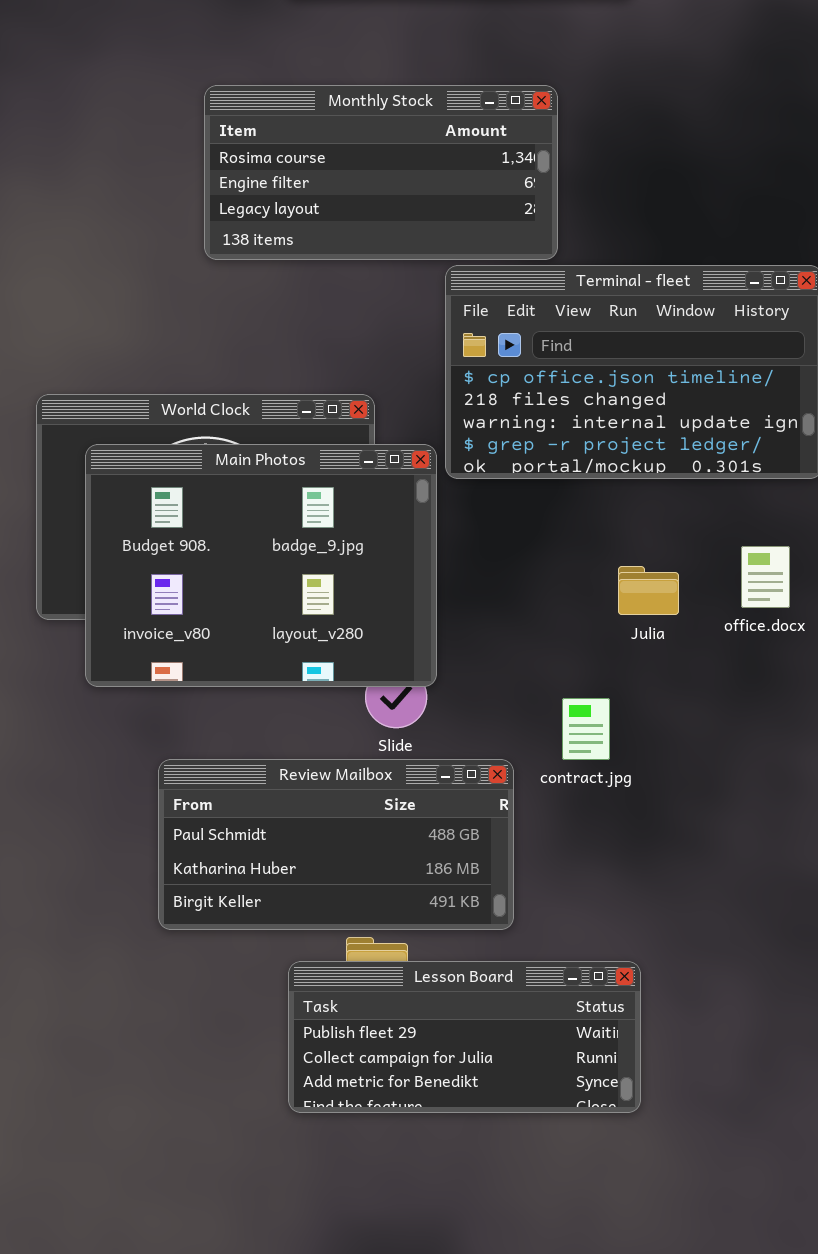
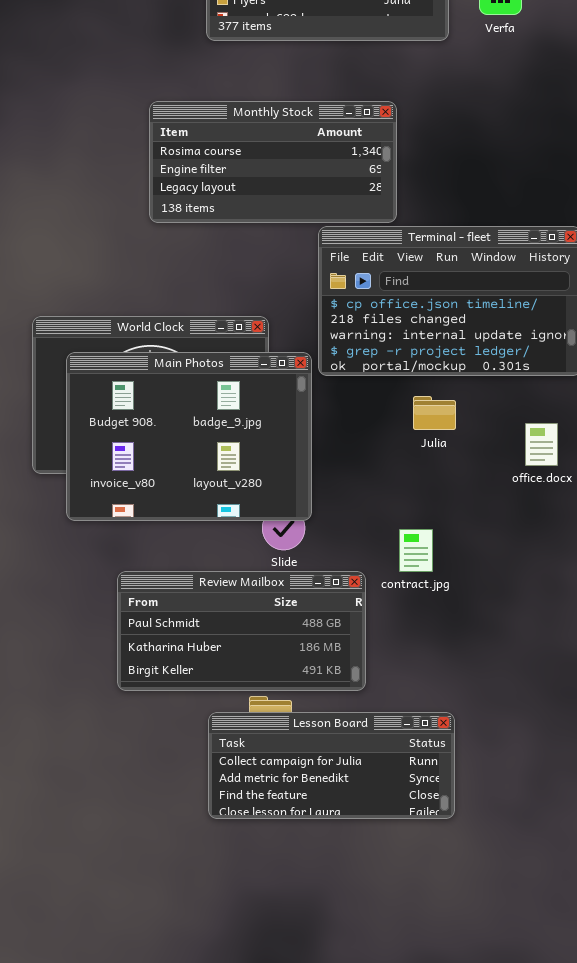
Julia: [618,566,679,615] -> [413,396,456,430], moved
Lesson Board: [288,961,641,1113] -> [208,712,455,819], scrolled down 1 row

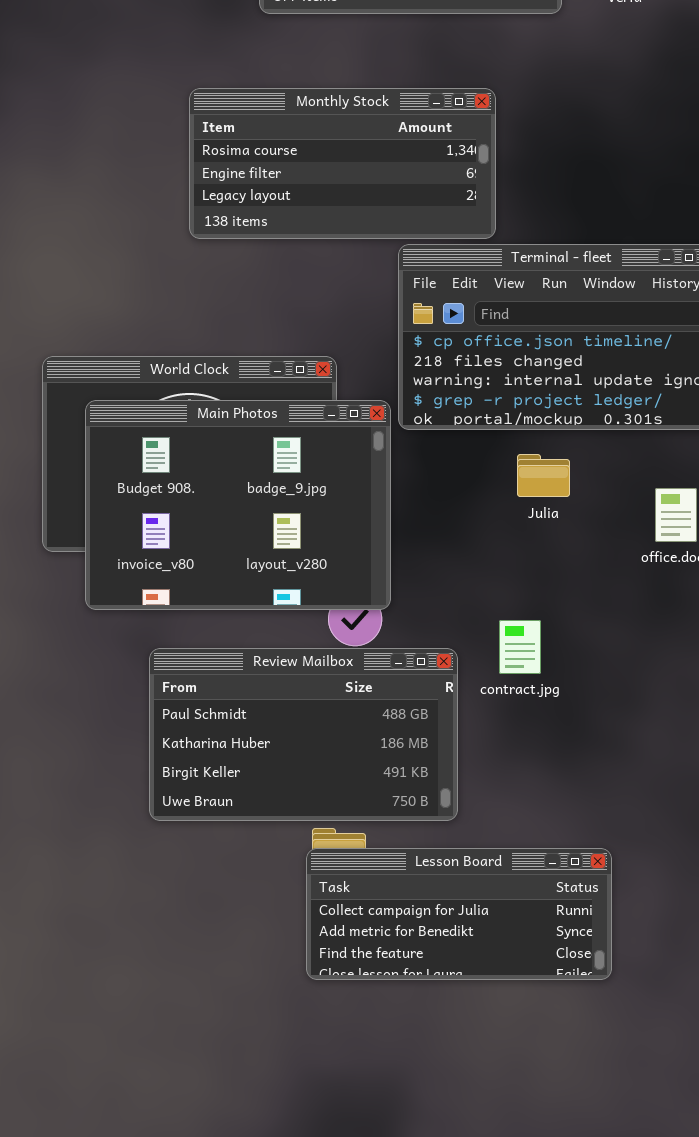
Review Mailbox: [117,571,366,691] -> [149,648,458,821], resized
Lesson Board: [208,712,455,819] -> [306,848,612,980], moved

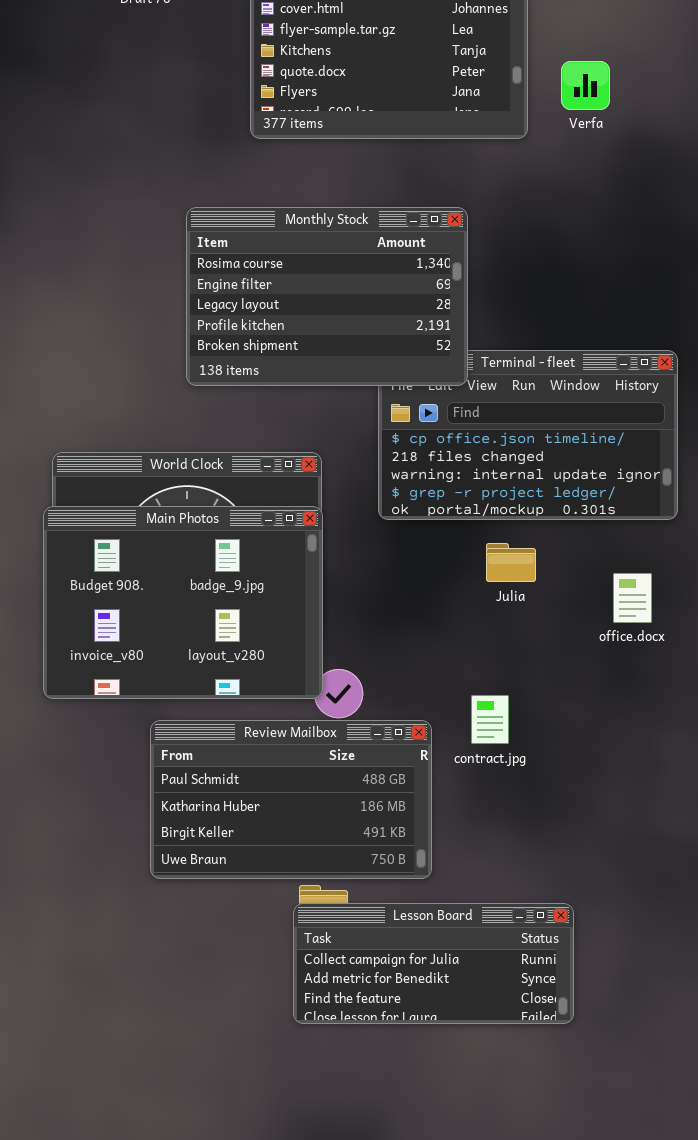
Monthly Stock: [189,88,496,239] -> [186,207,468,386], resized
Main Photos: [85,400,391,610] -> [43,506,323,699], moved

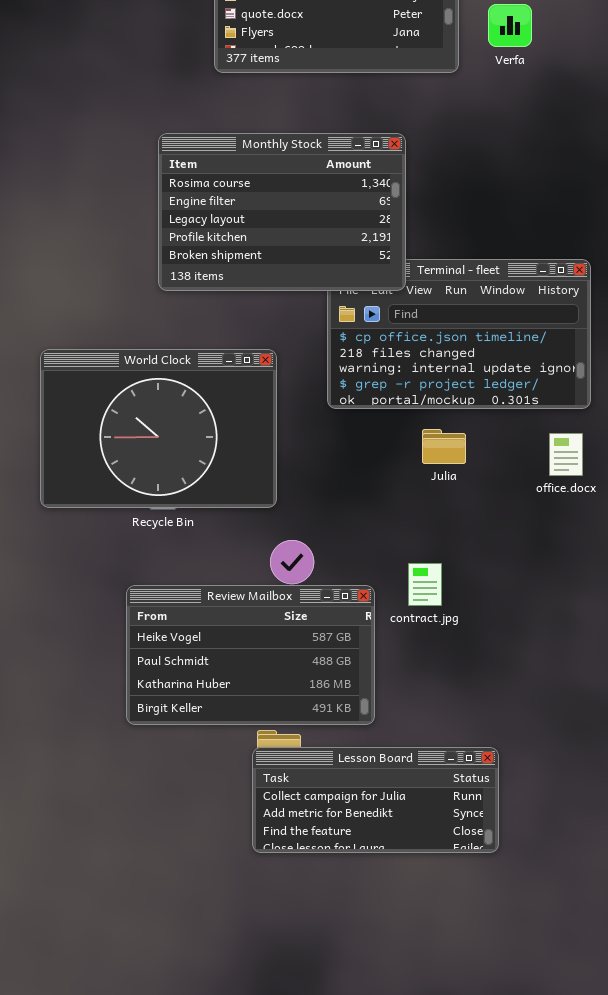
Main Photos: [43,506,323,699] -> none, closed
office.docx: [613,573,652,623] -> [549,433,583,476], moved
Review Mailbox: [150,720,432,879] -> [126,585,375,725], scrolled up 1 row

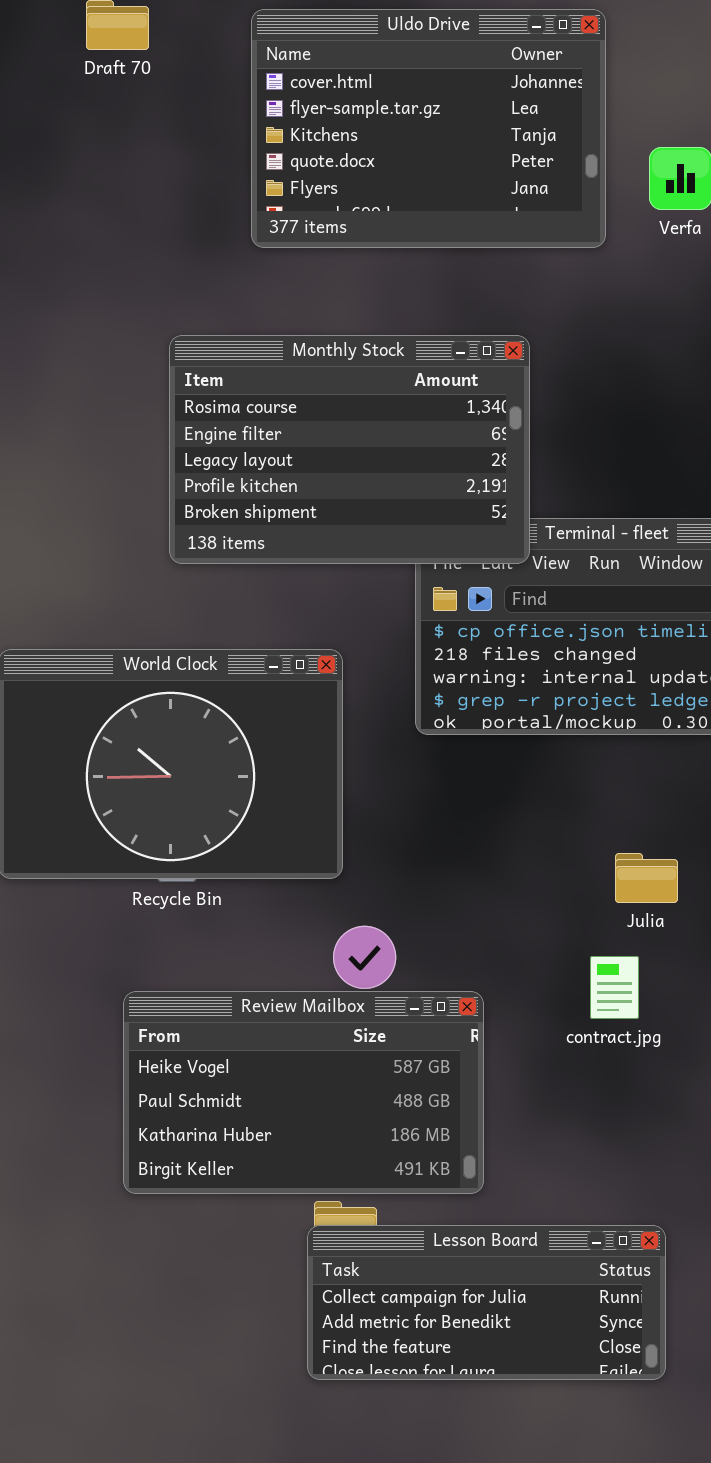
Julia: [422,429,466,464] -> [615,853,678,903], moved
contract.jpg: [408,563,442,606] -> [590,956,639,1019], moved

